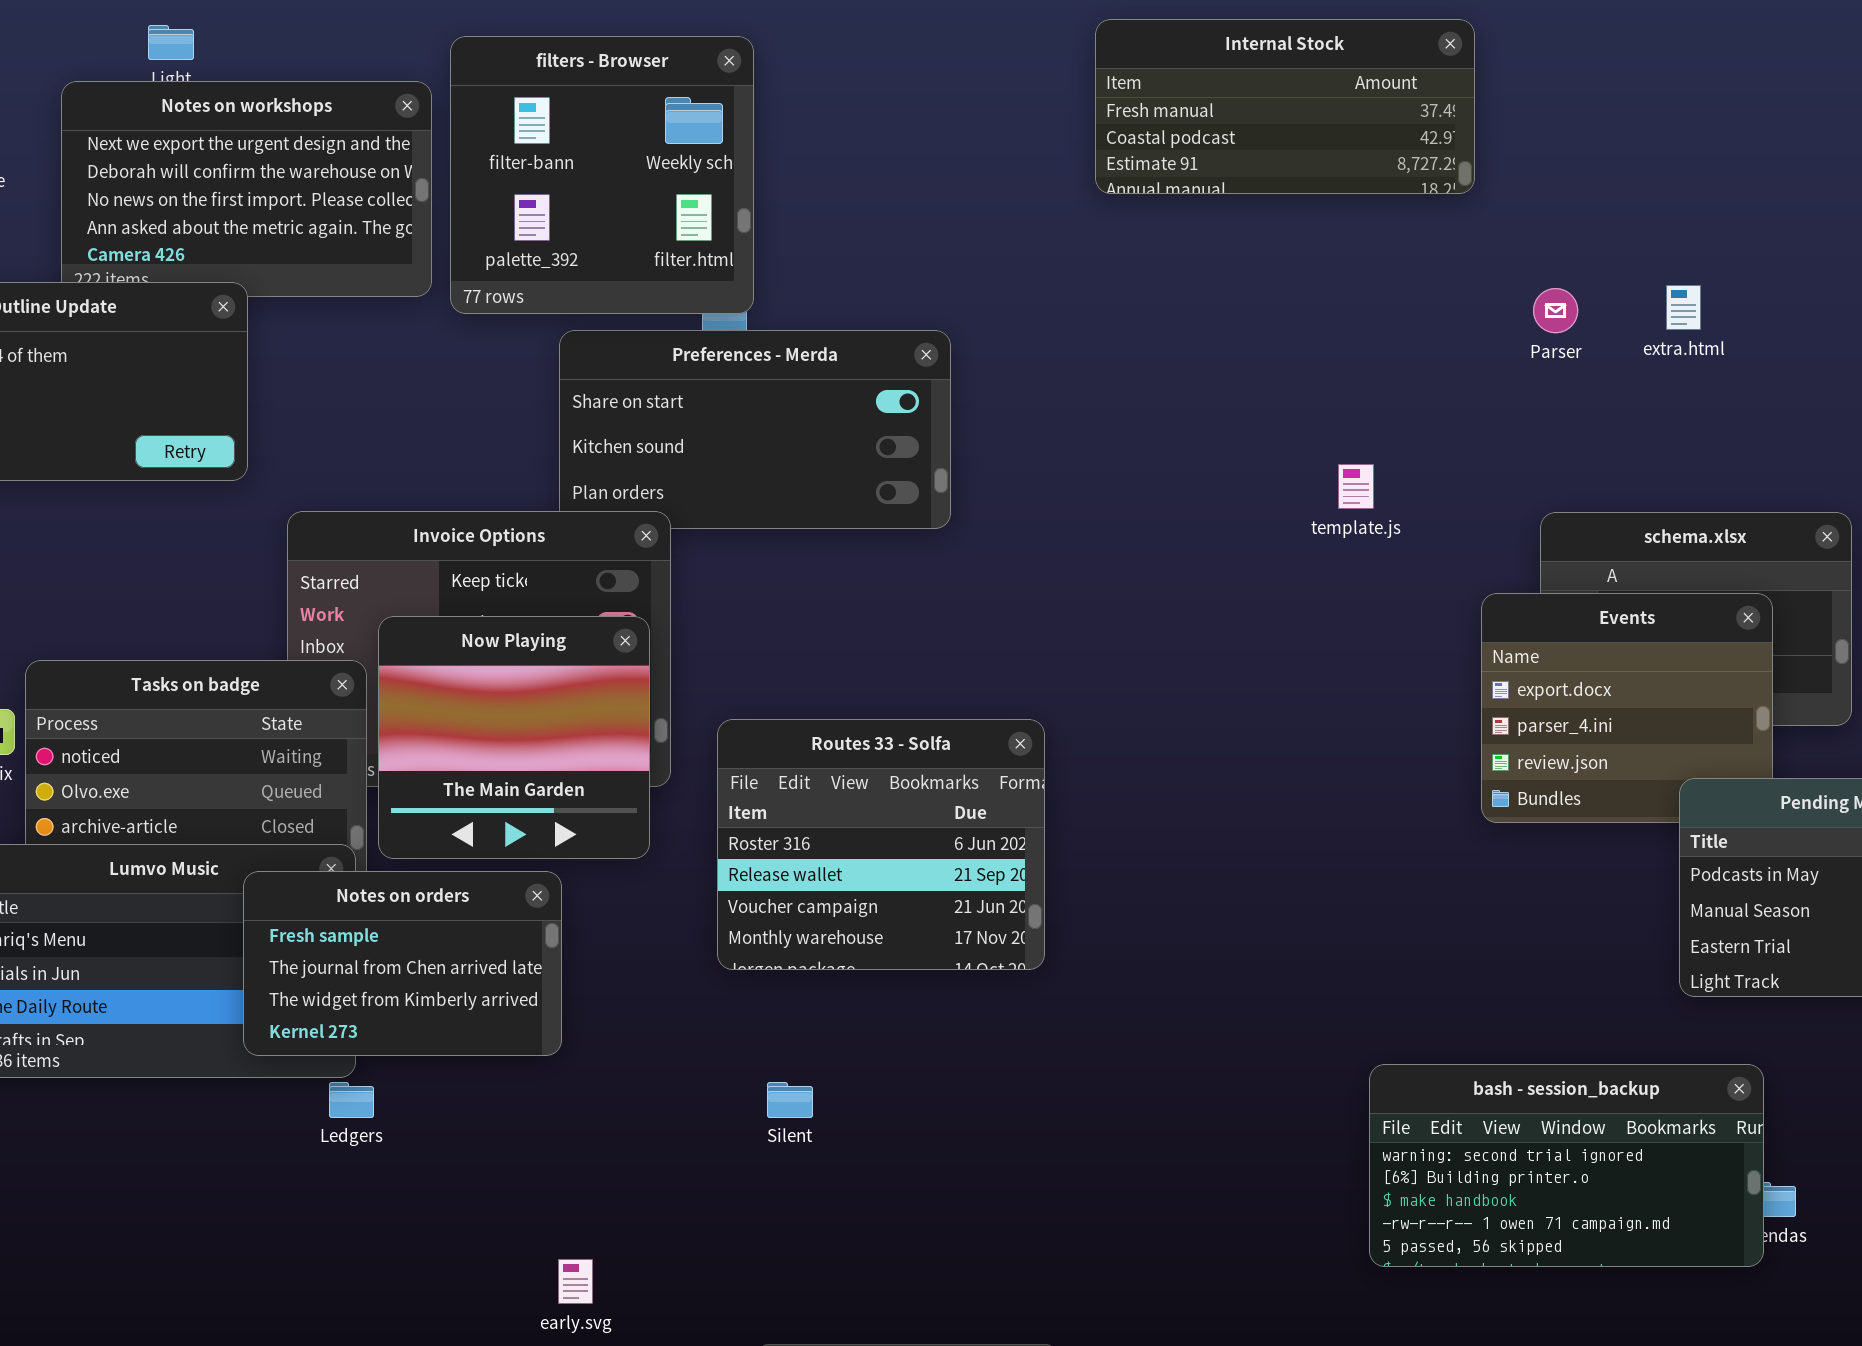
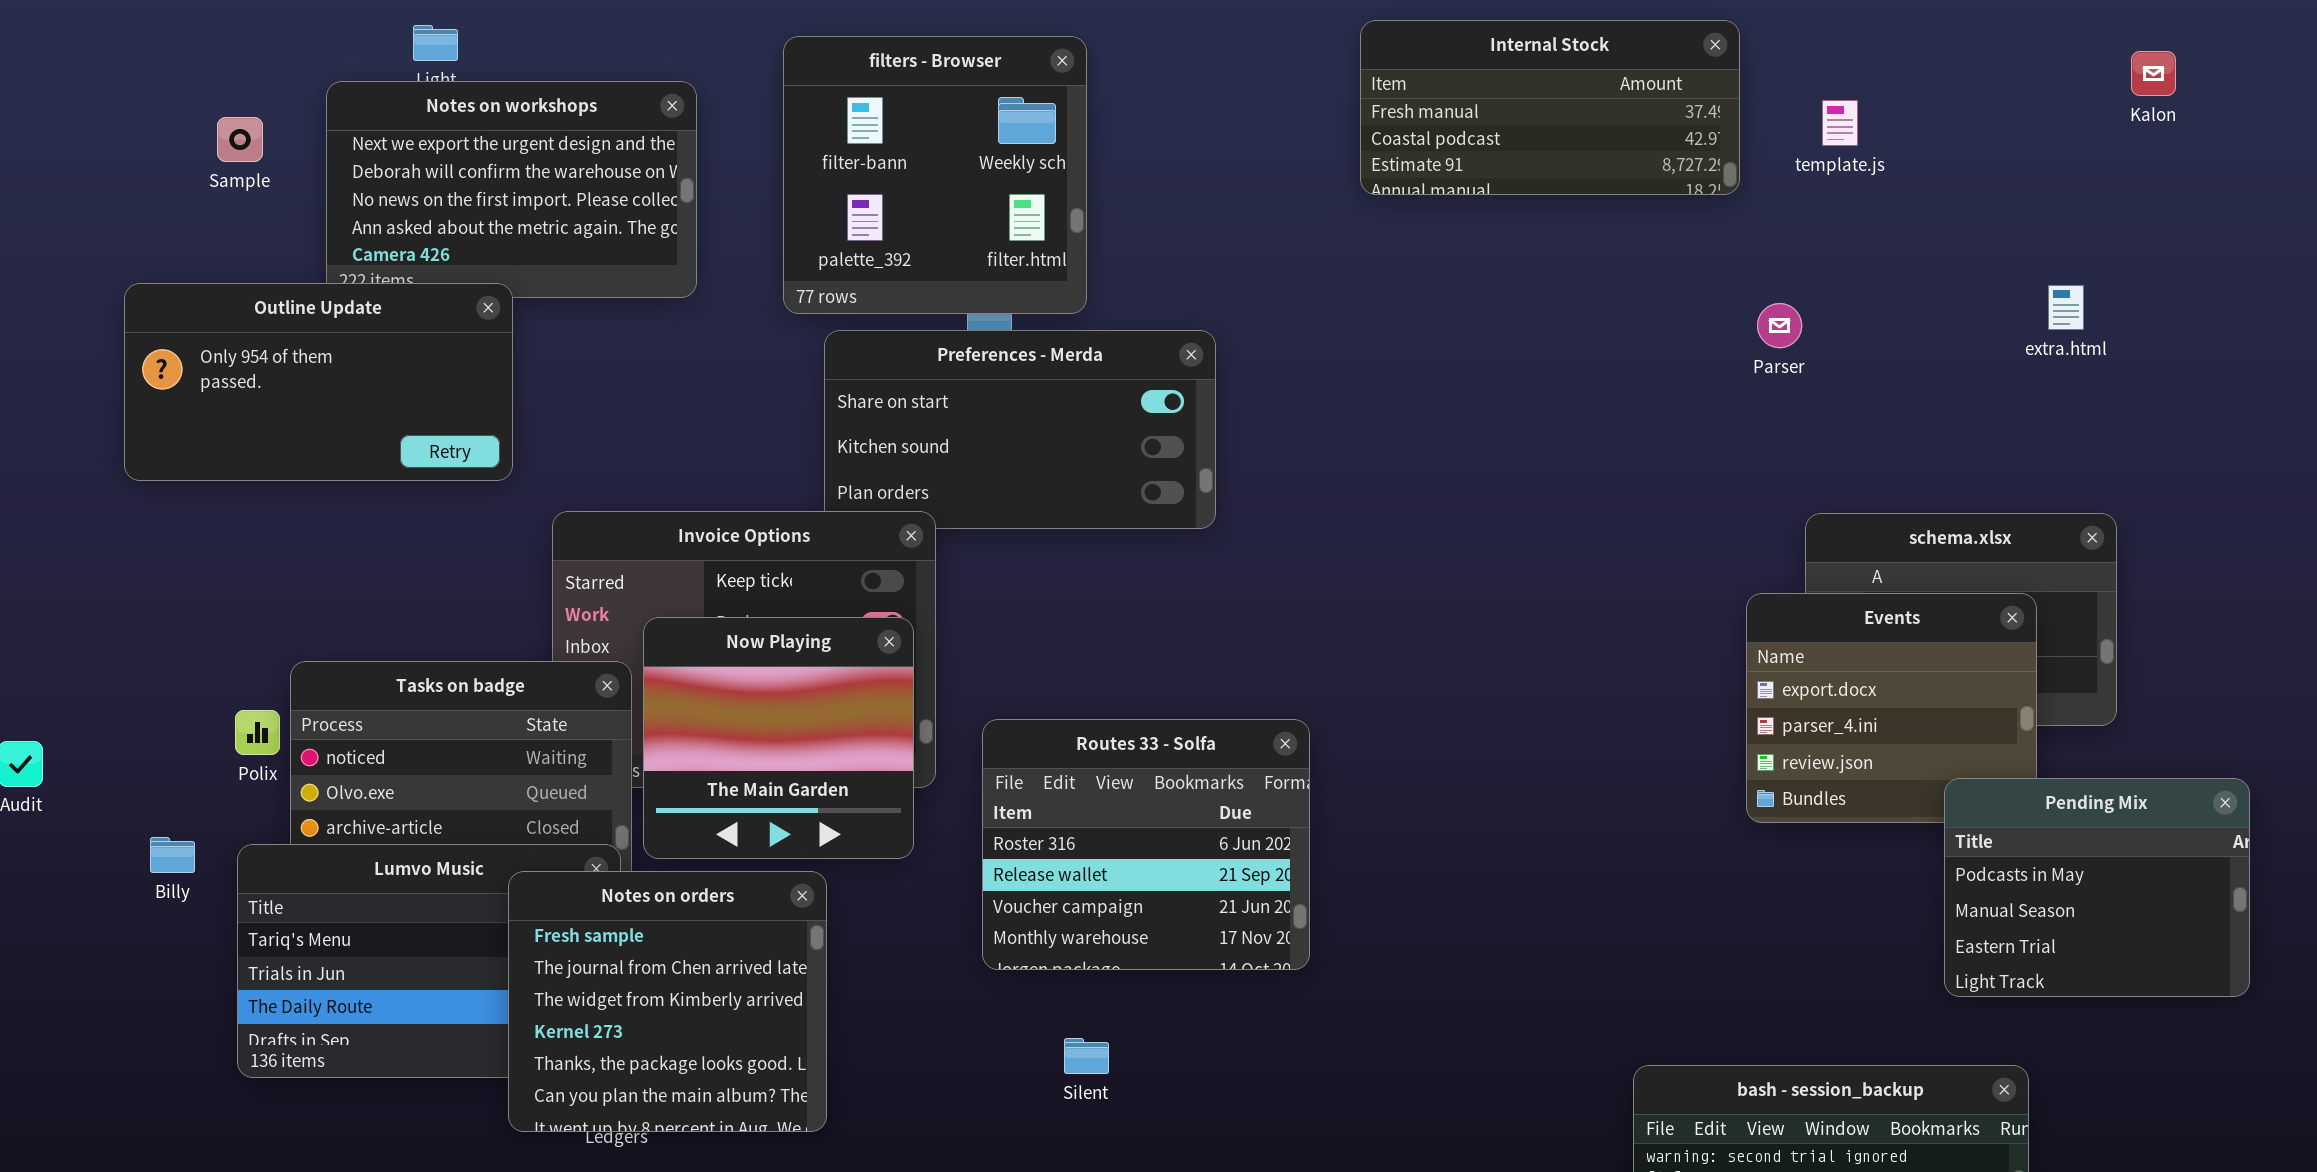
filters - Browser: [450,36,754,314] -> [783,36,1087,314], moved
extra.html: [1666,285,1701,330] -> [2048,285,2084,330], moved
Parser: [1533,288,1578,333] -> [1757,303,1802,348], moved
template.js: [1338,464,1374,509] -> [1822,100,1858,146], moved
Notes on orders: [243,871,562,1056] -> [508,871,827,1132], resized
Silent: [767,1082,813,1118] -> [1064,1038,1109,1074], moved

